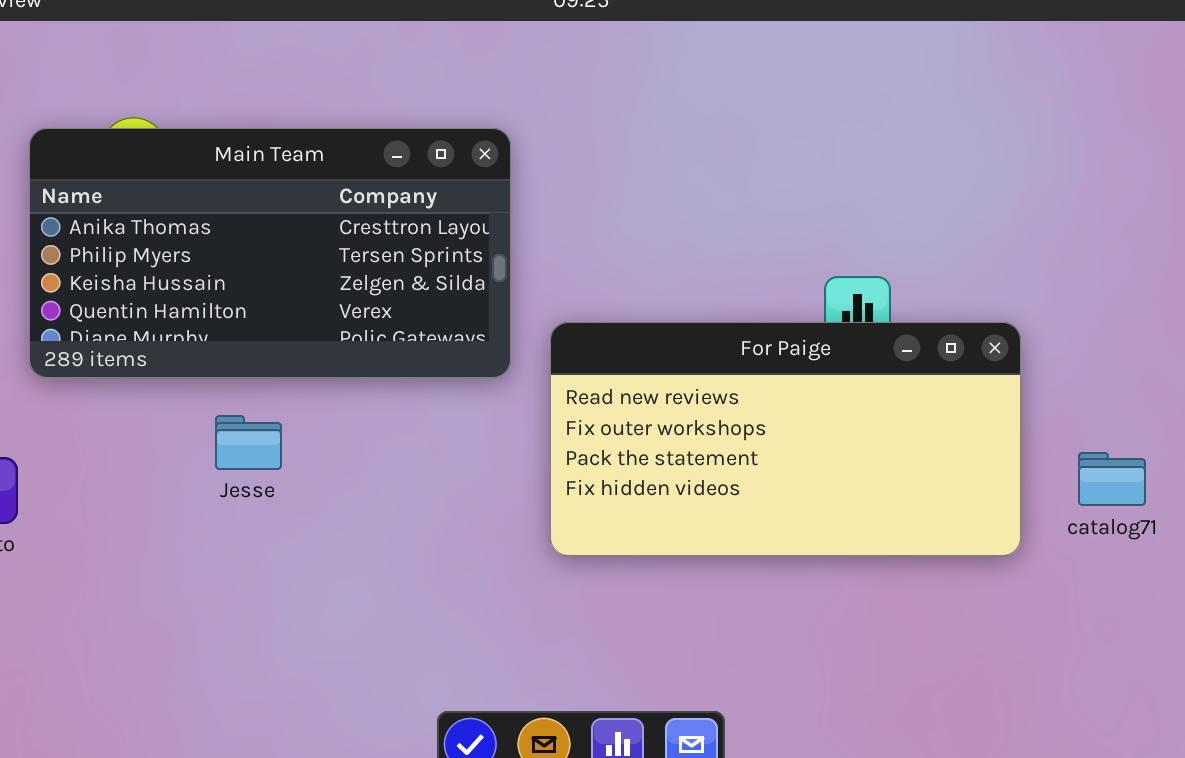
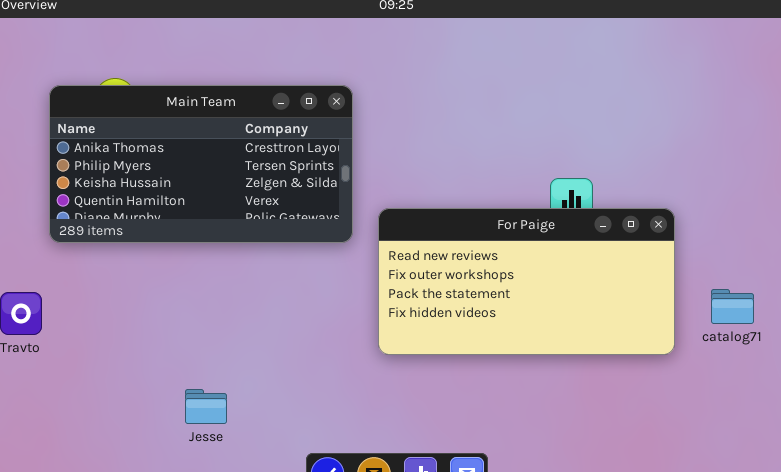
Jesse: [215,415,282,470] -> [185,389,227,424], moved

